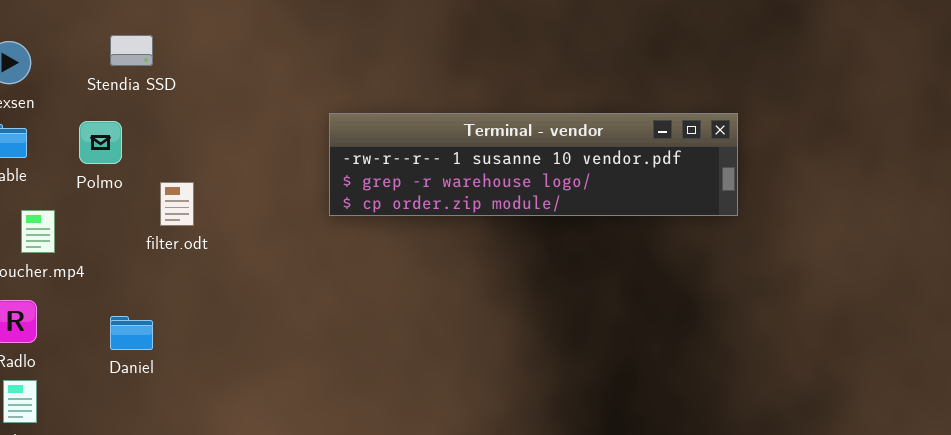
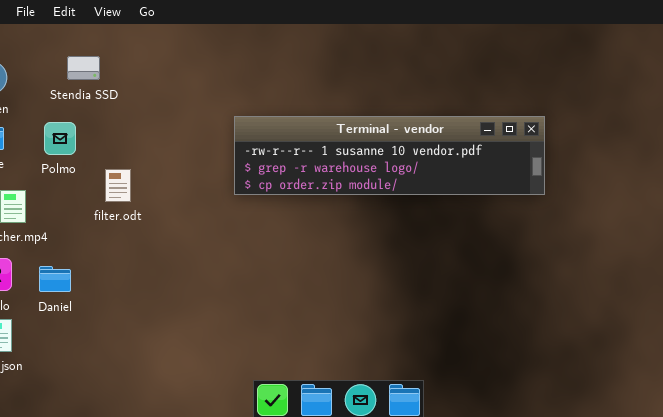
Daniel: [110,316,153,350] -> [39,266,71,292], moved

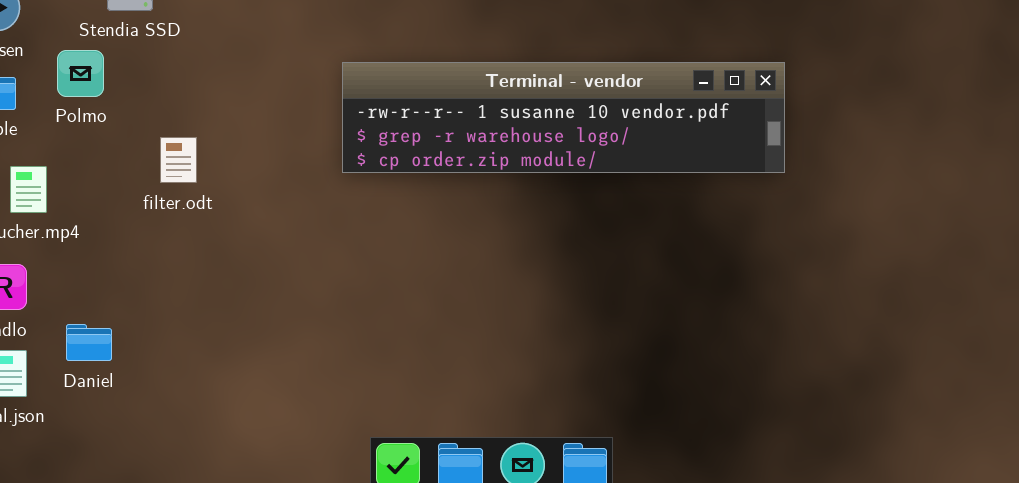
Polmo: [44,122,76,155] -> [57,50,104,97], moved
Daniel: [39,266,71,292] -> [66,324,112,361], moved

